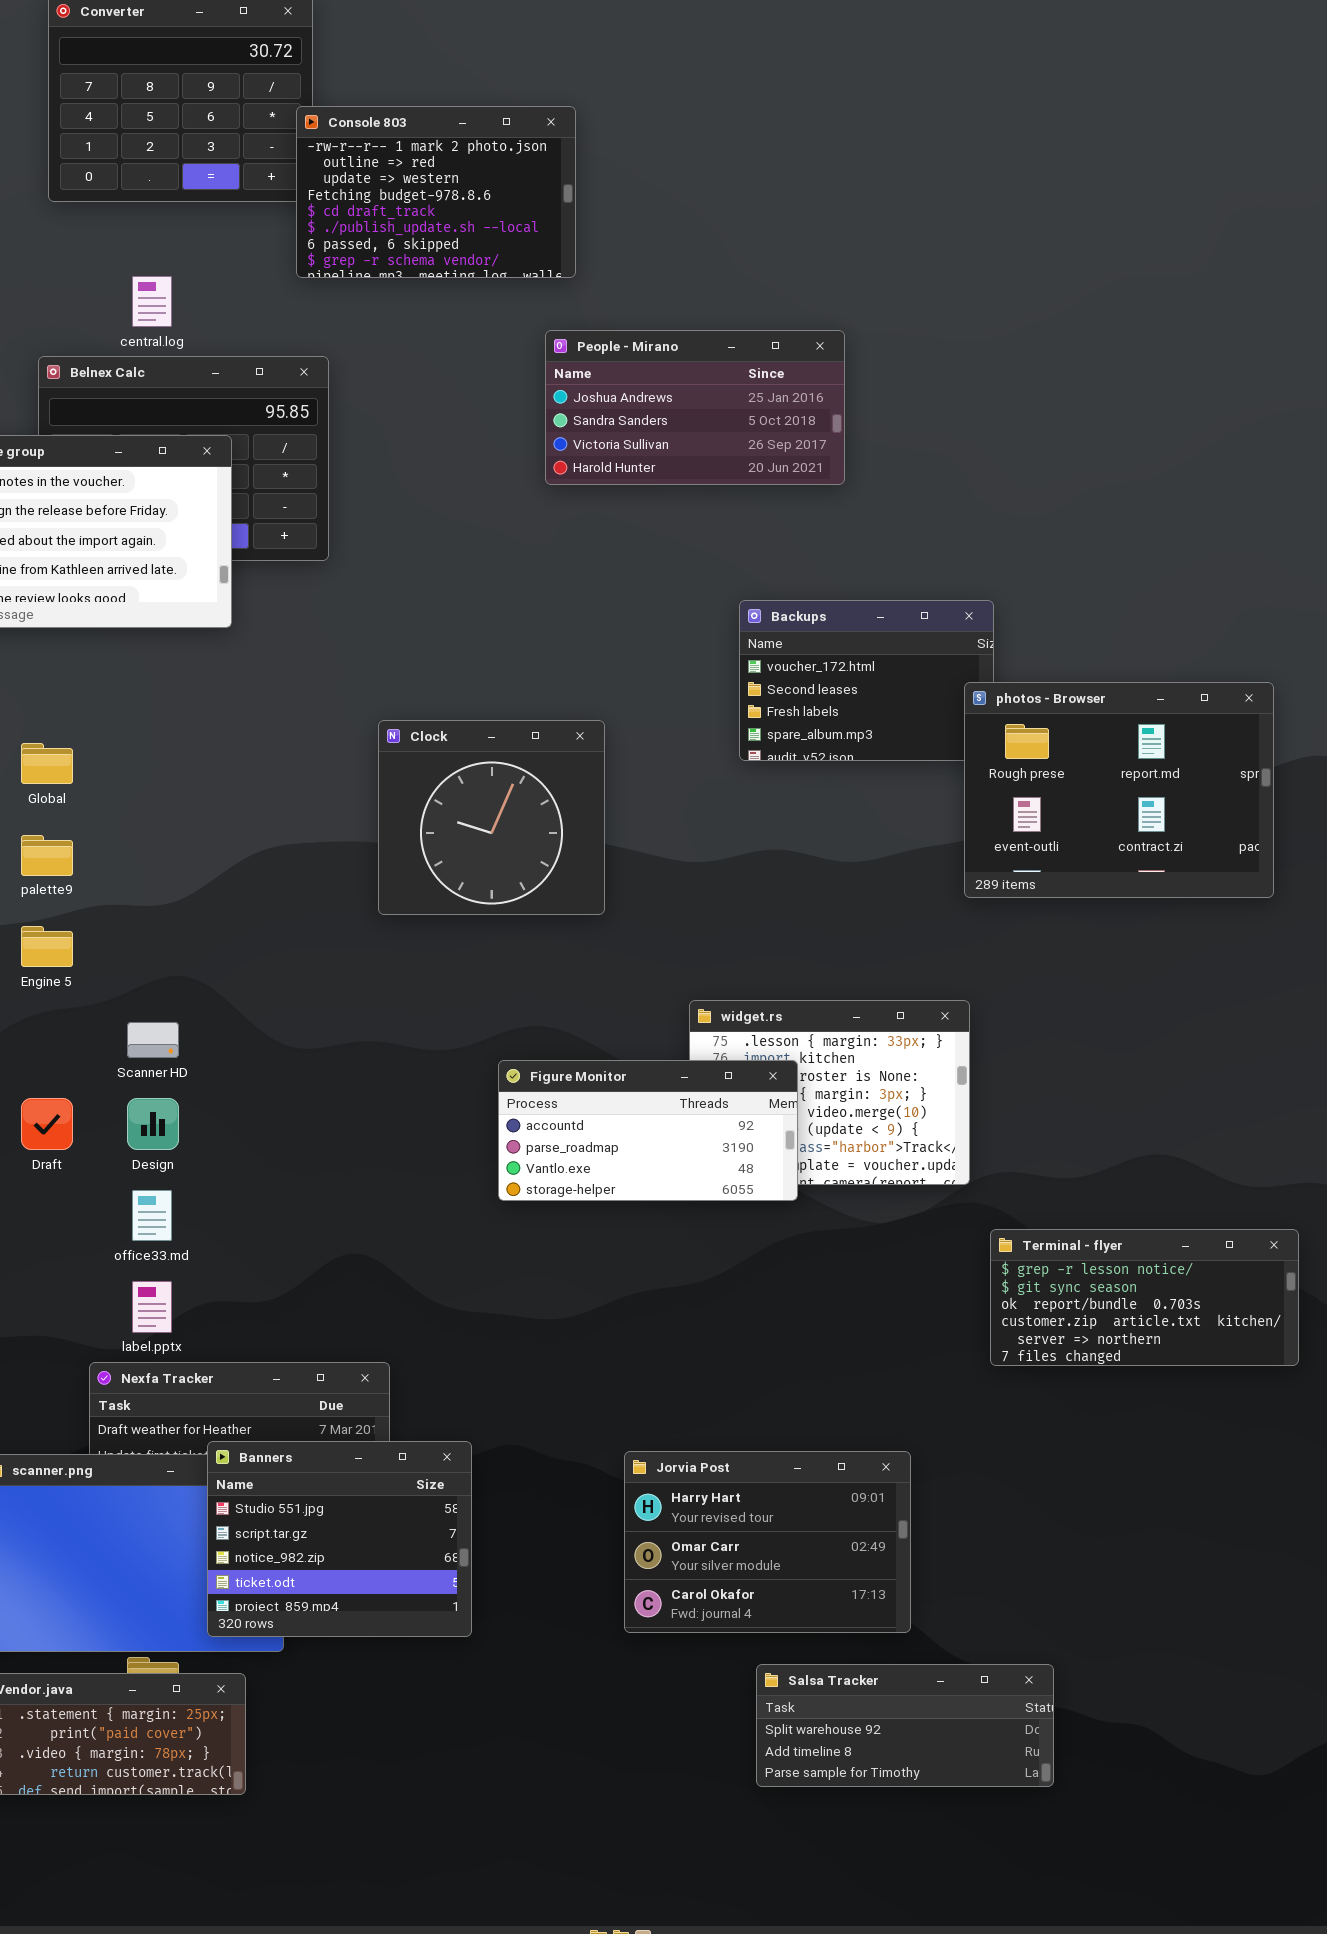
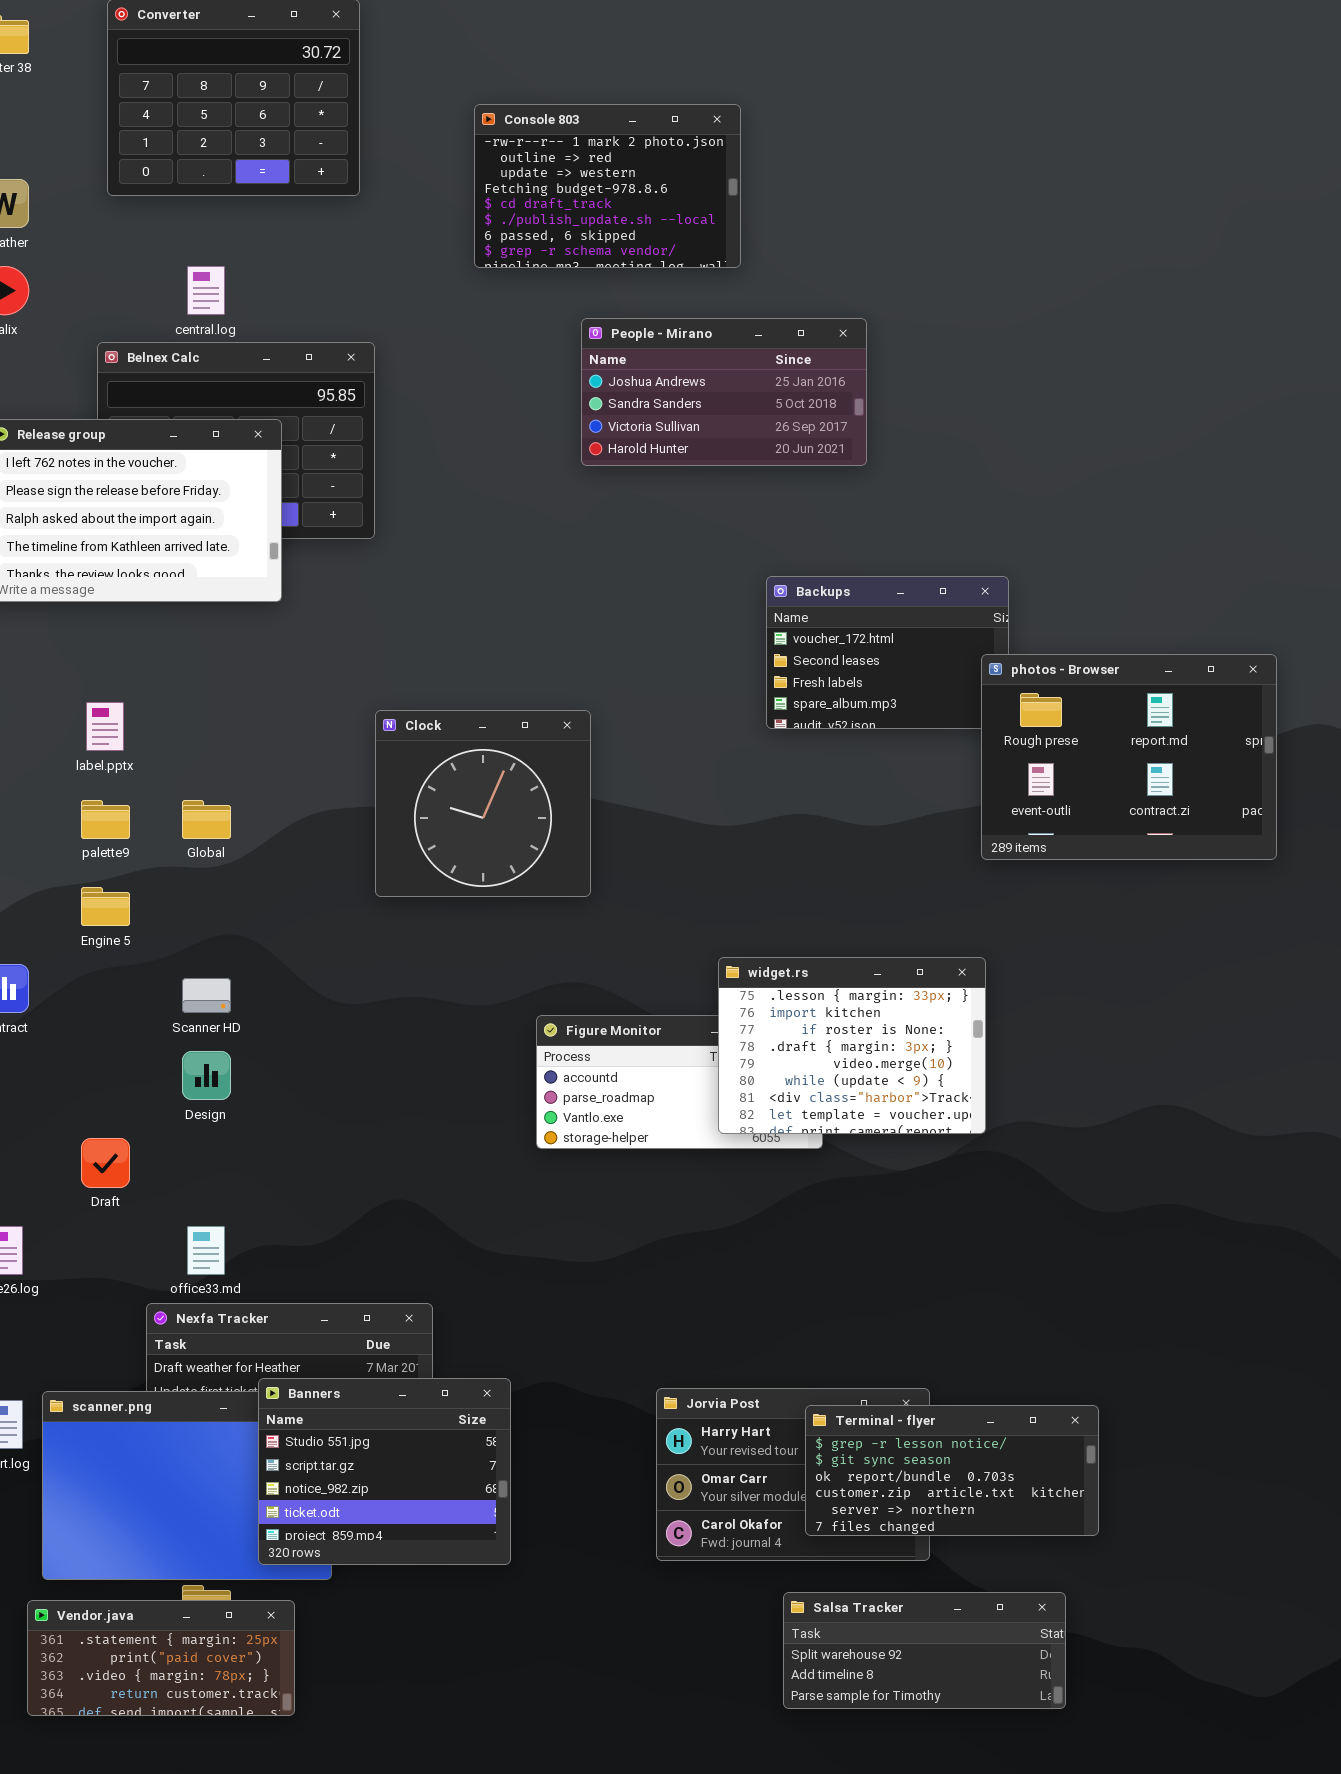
Console 803: [296,106,576,278] -> [474,104,741,268], moved
Clock: [378,720,605,915] -> [375,710,591,897], moved
Global: [21,743,73,784] -> [182,800,231,839], moved
widget.rs: [689,1000,970,1185] -> [718,957,986,1134], raised
Draft: [21,1098,73,1150] -> [81,1138,130,1188], moved
office33.md: [132,1190,172,1241] -> [187,1226,225,1275], moved
Terminal - flyer: [990,1229,1299,1366] -> [805,1405,1099,1536], moved
label.pptx: [132,1281,172,1333] -> [86,702,124,751], moved

